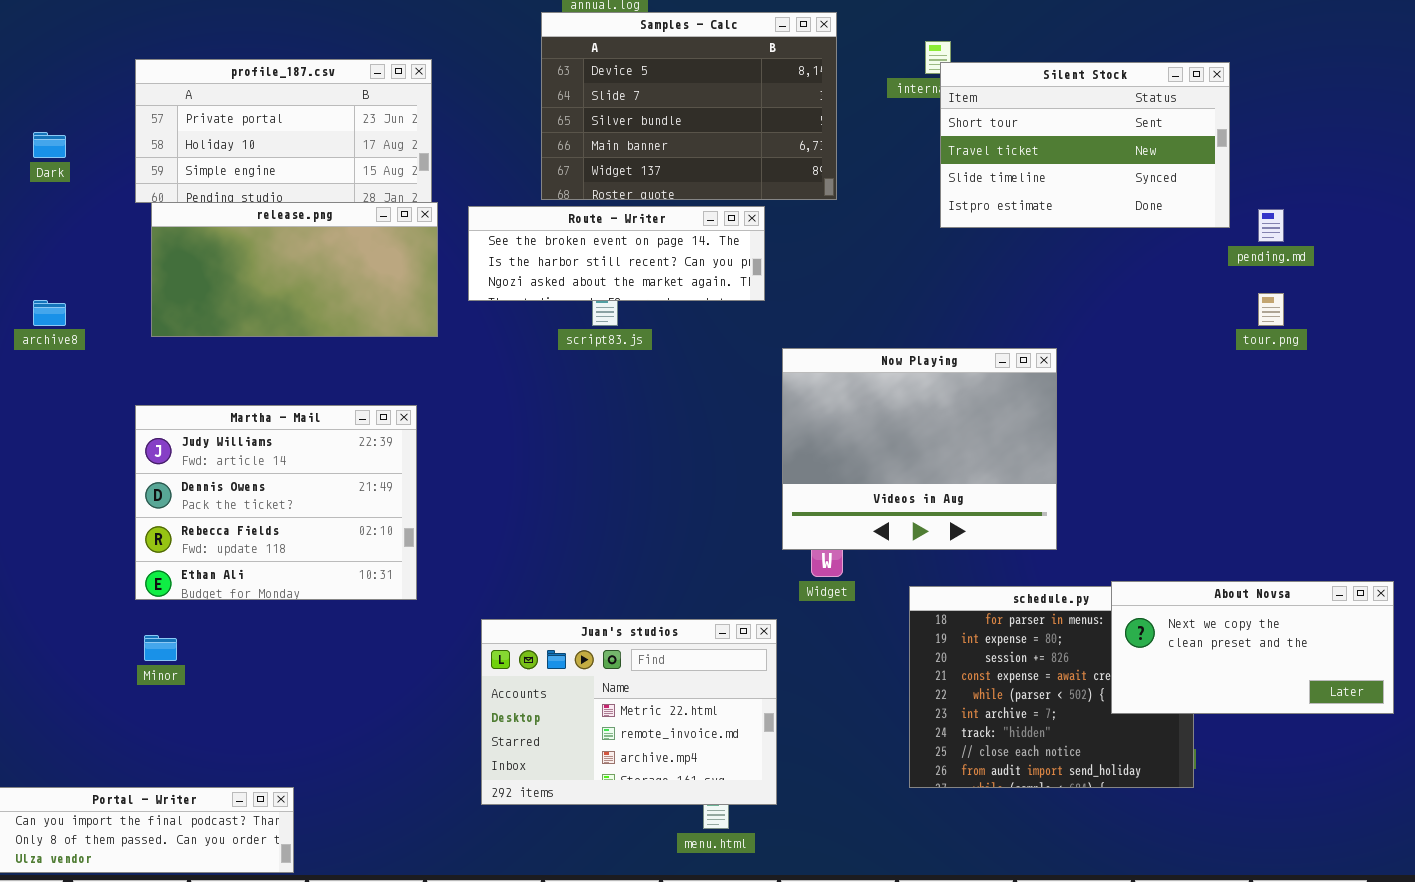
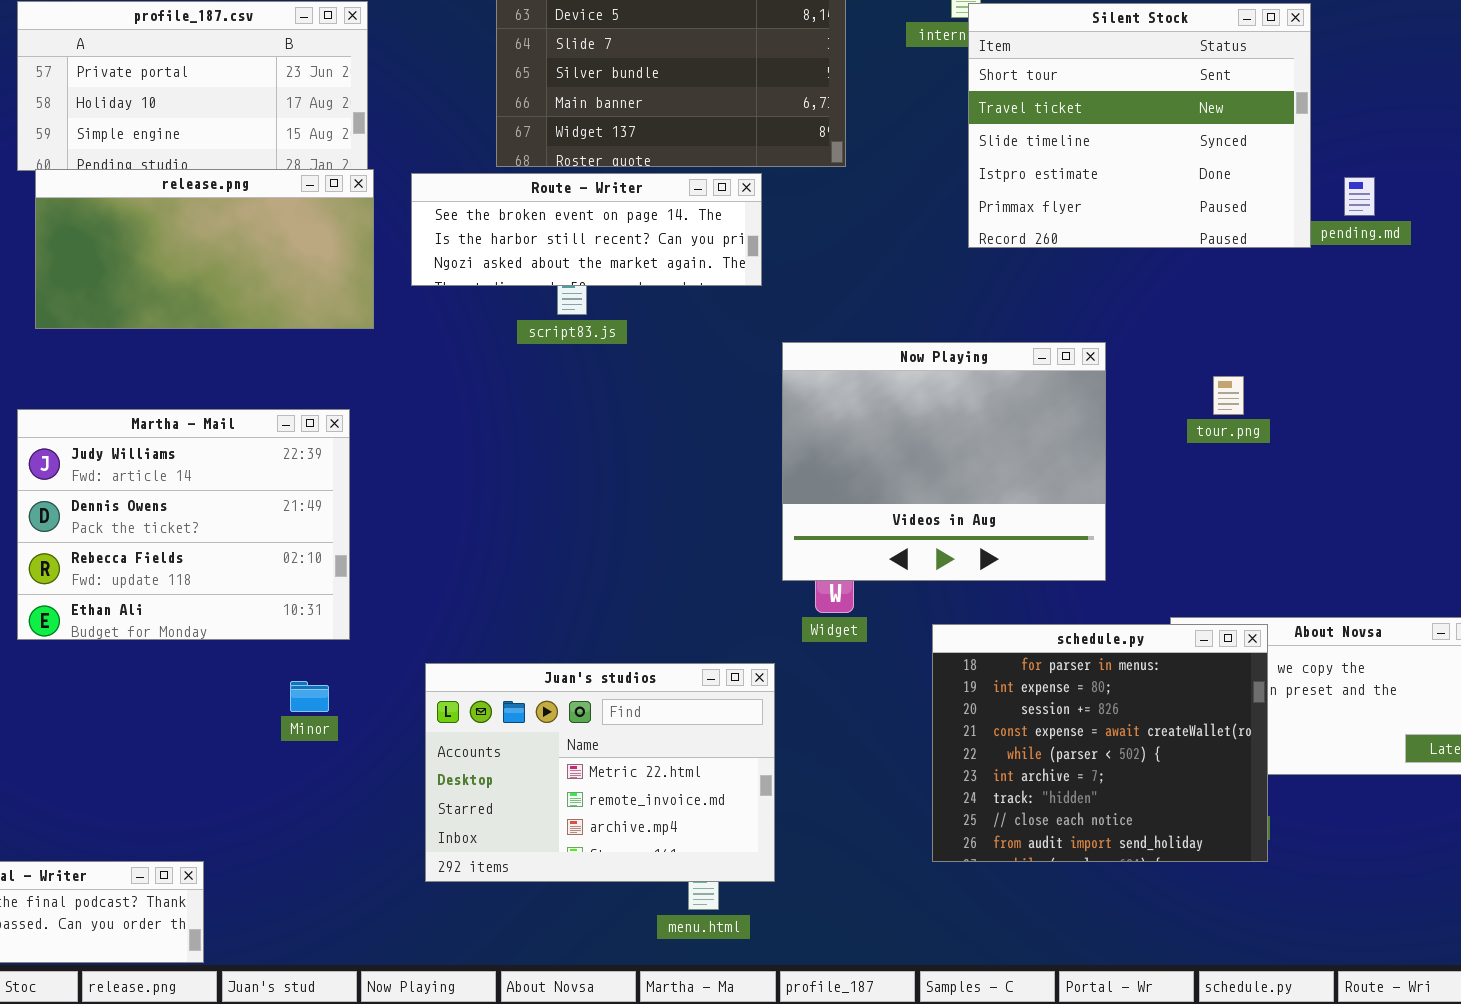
Silent Stock: [940,62,1230,228] -> [968,3,1311,248], resized
tour.png: [1258,293,1284,326] -> [1213,376,1244,415], moved
schedule.py: [909,586,1194,788] -> [932,624,1268,862], raised
Minor: [144,635,177,661] -> [290,681,329,712], moved

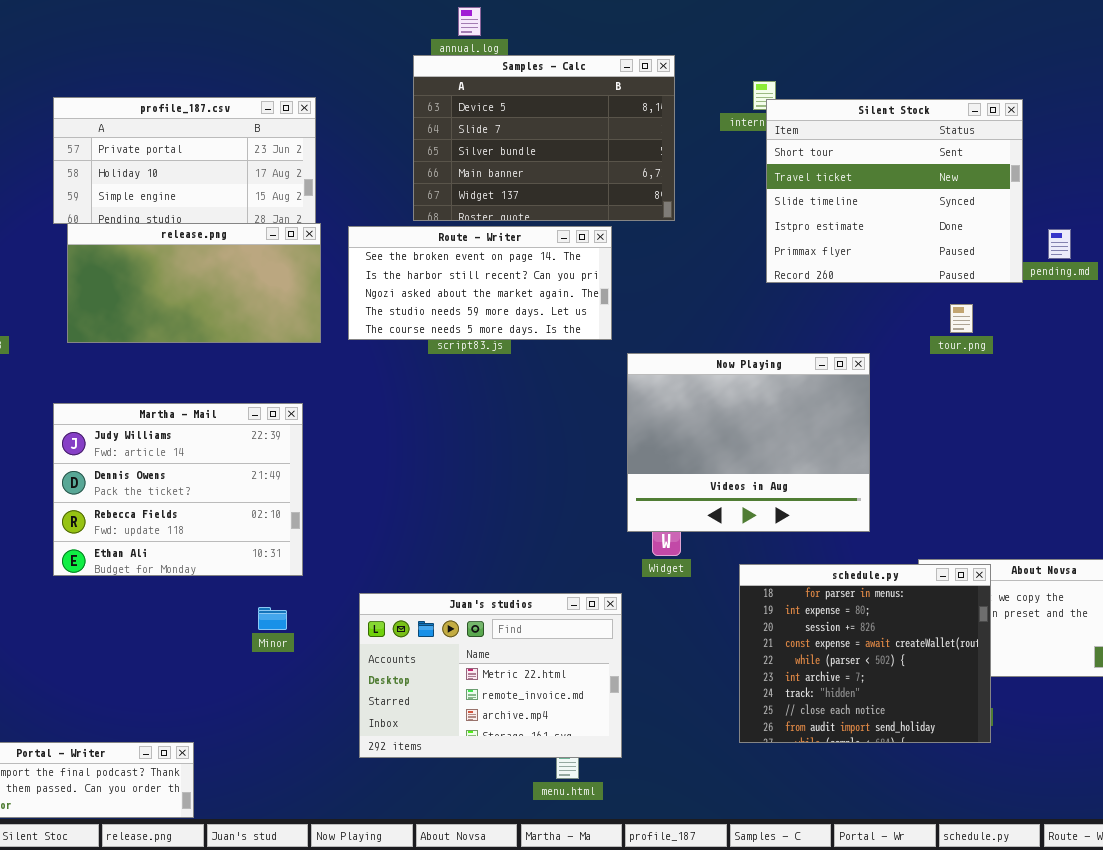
Route - Writer: [411,173,762,286] -> [348,226,612,340], resized
tour.png: [1213,376,1244,415] -> [950,304,973,333], moved

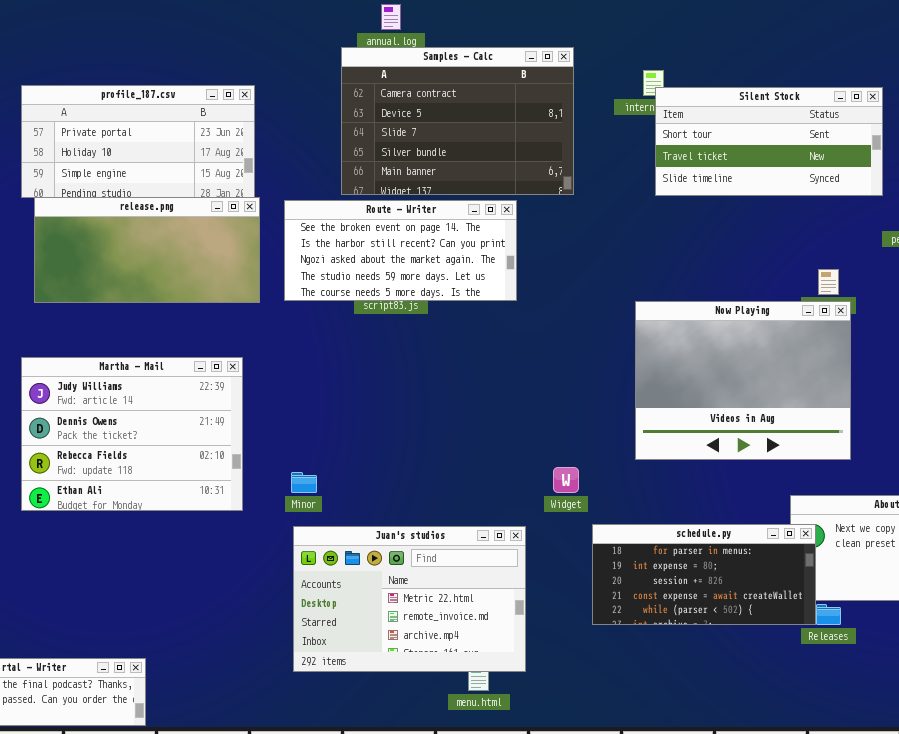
Samples - Calc: [413,55,675,221] -> [341,47,574,195], scrolled up 1 row
Silent Stock: [766,99,1023,283] -> [655,87,883,196], resized
Now Playing: [627,353,870,532] -> [635,301,851,460], moved
schedule.py: [739,564,991,743] -> [592,524,816,625], moved, resized
Minor: [258,607,287,630] -> [291,472,317,493], moved

